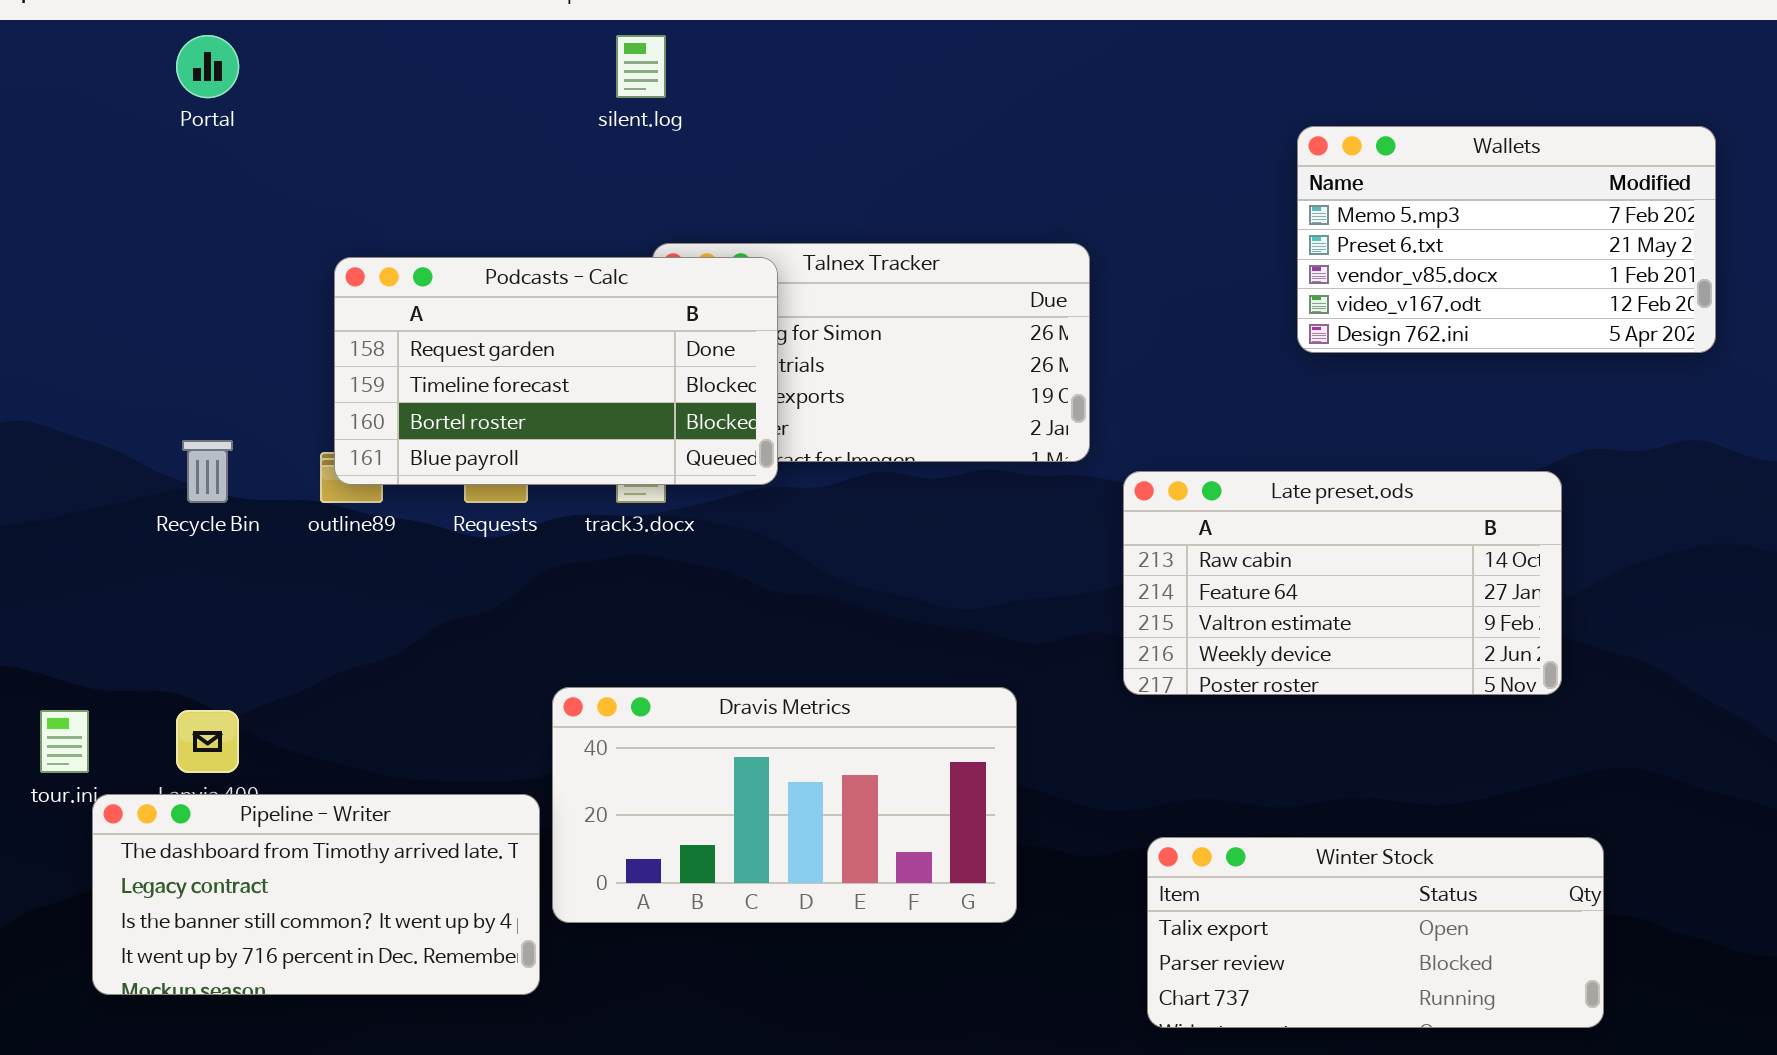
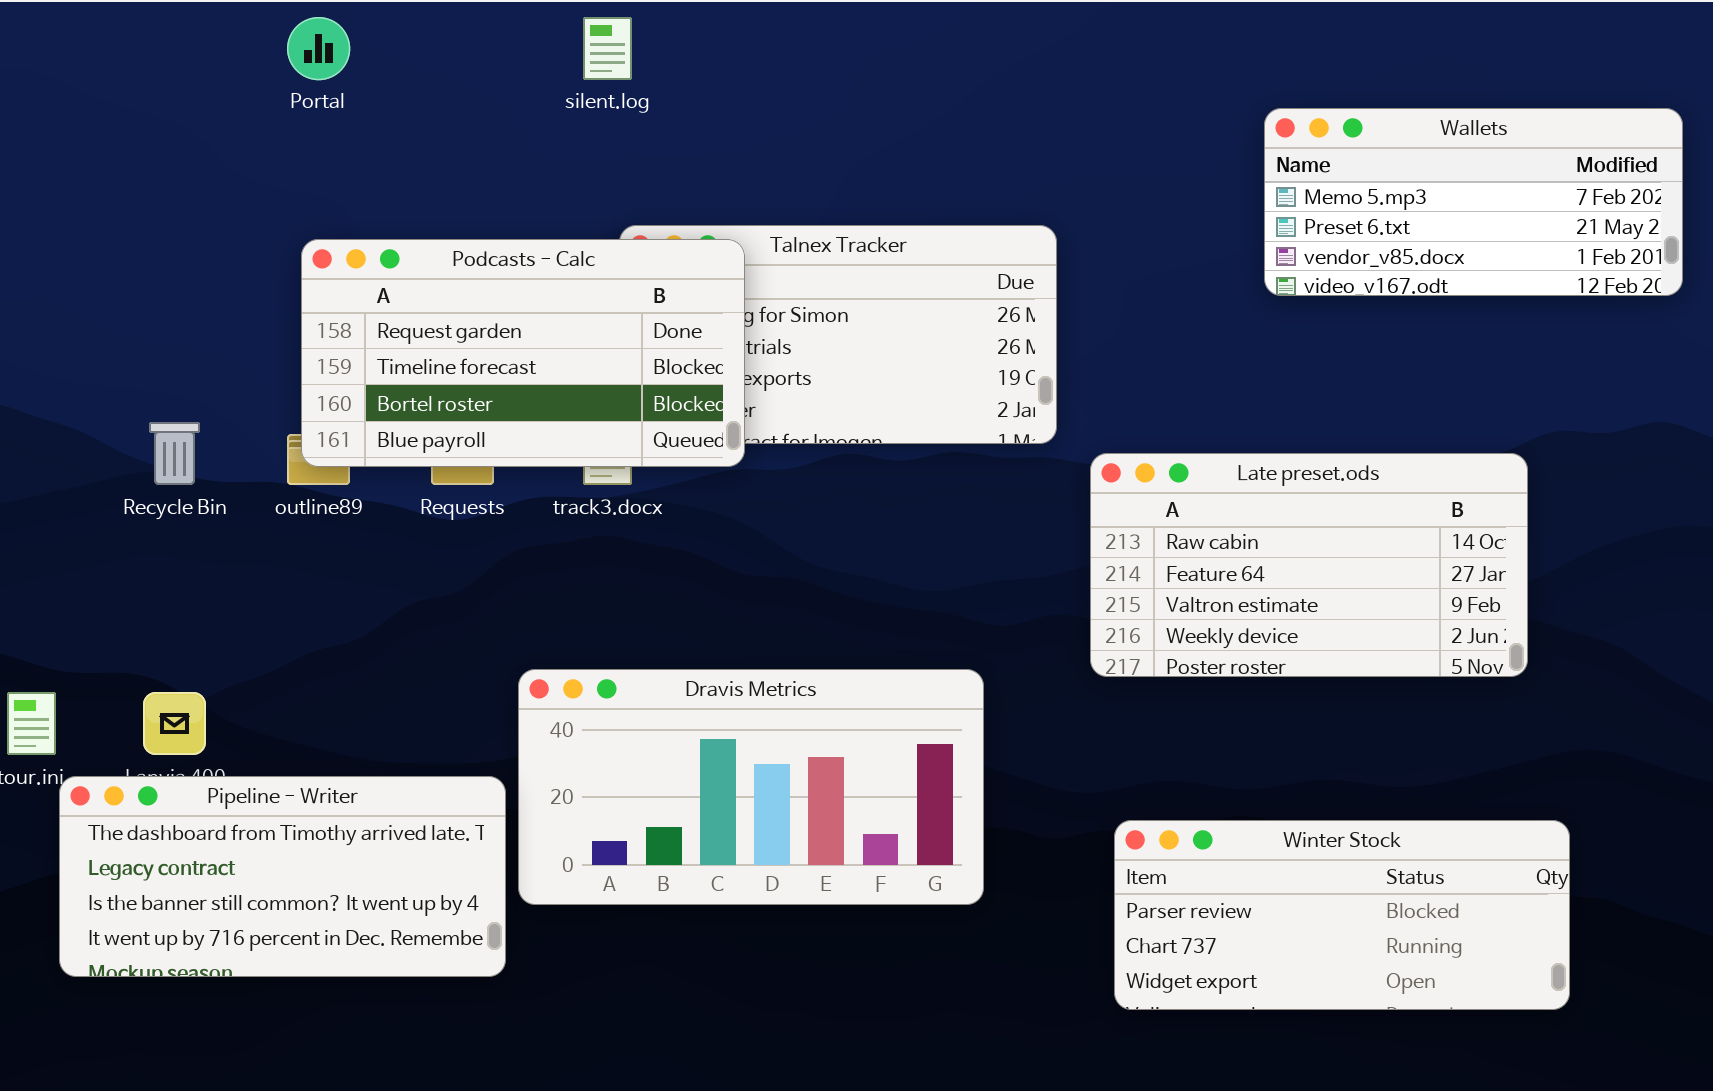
Portal: [176,35,239,98] -> [287,17,350,80], moved
Wallets: [1297,126,1716,353] -> [1264,108,1683,296], resized
Winter Stock: [1147,837,1604,1028] -> [1114,820,1570,1010], scrolled down 1 row

